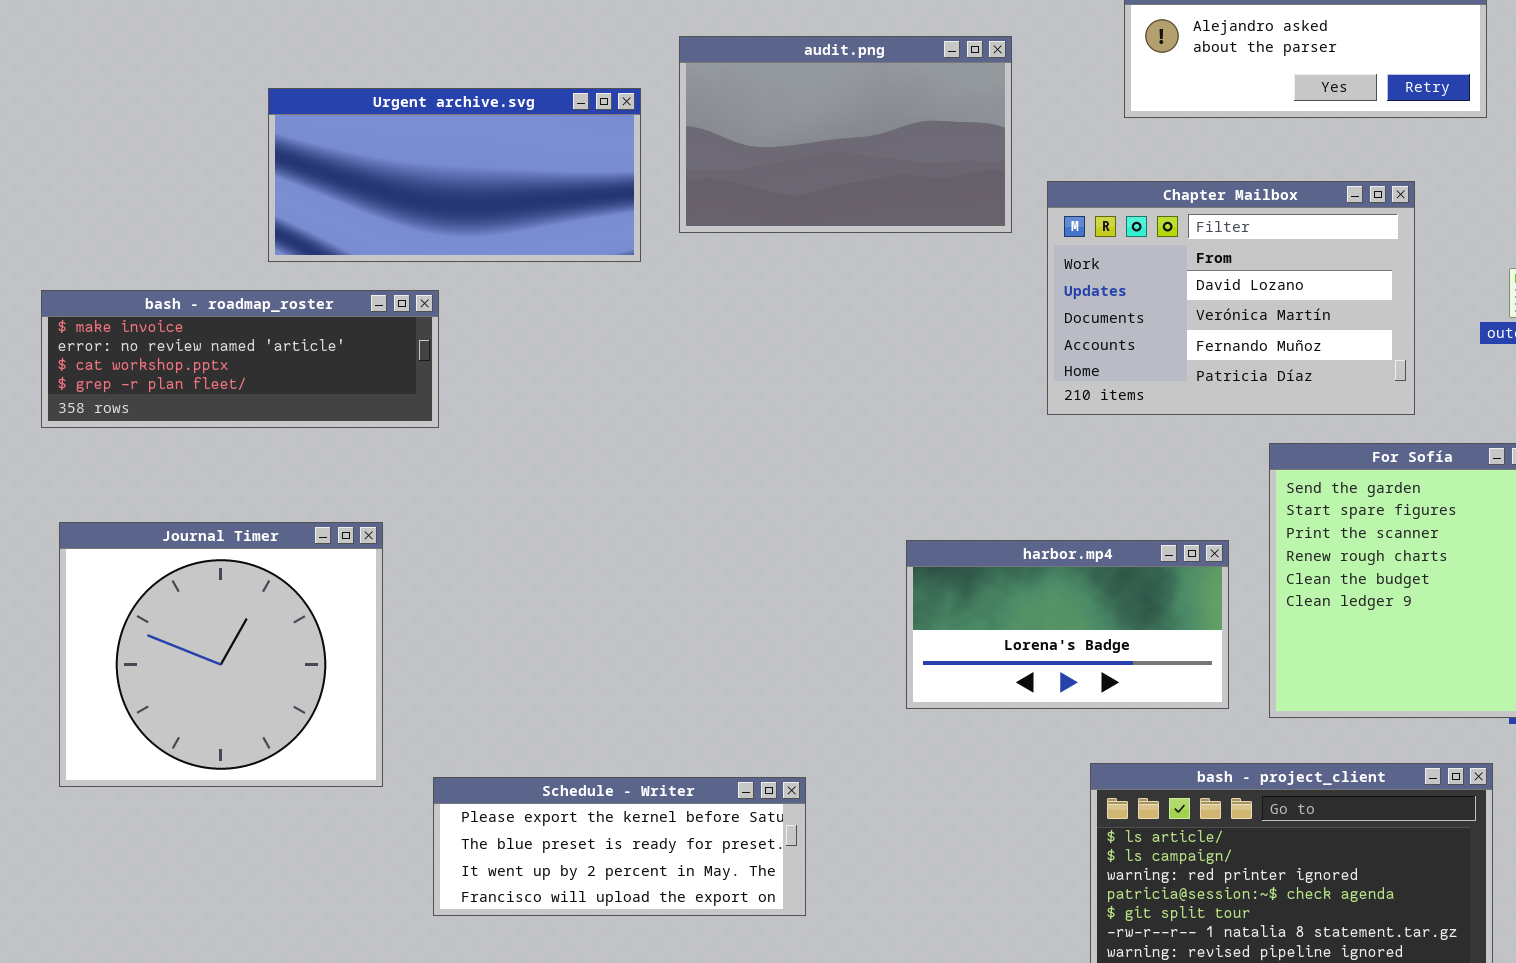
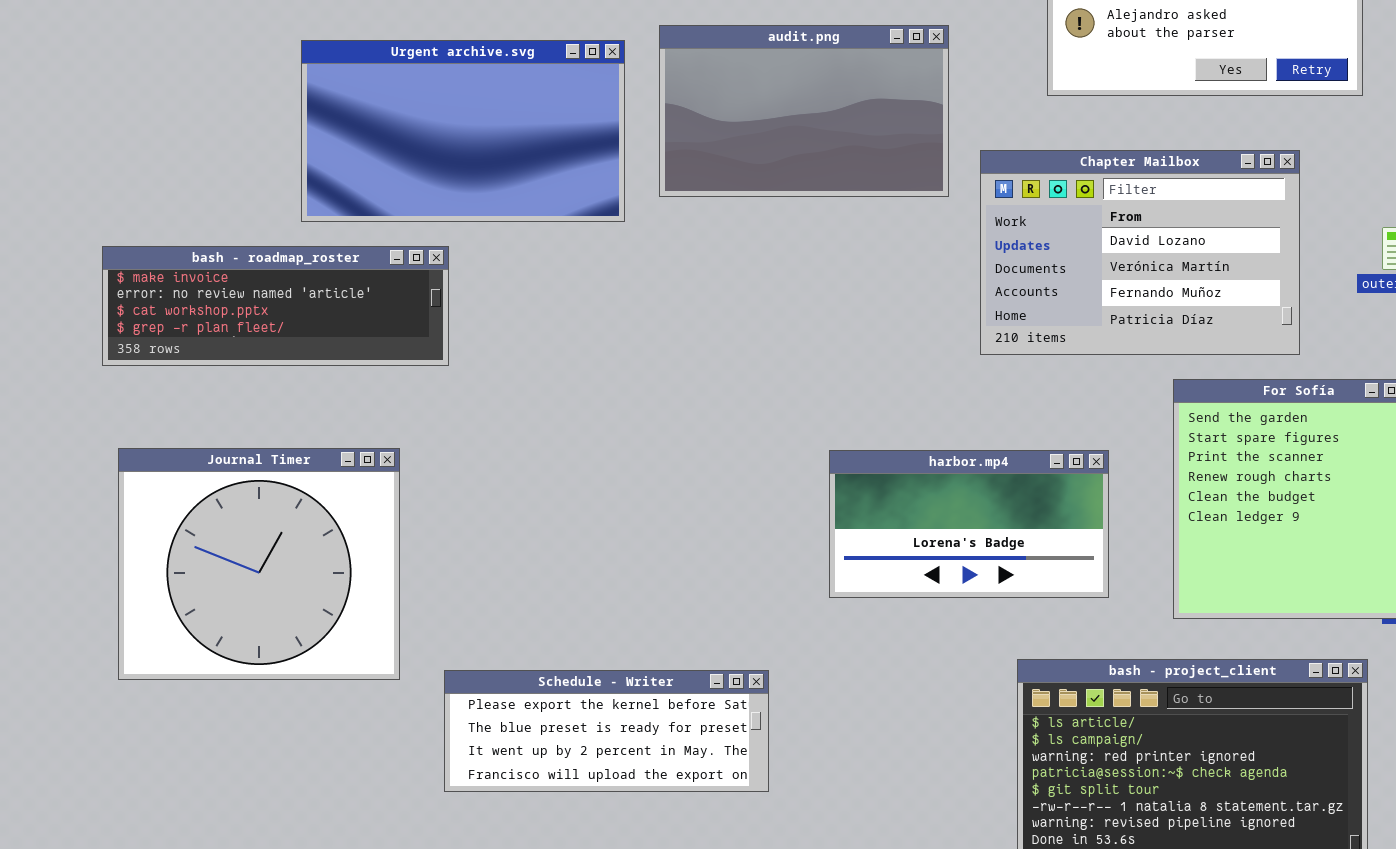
Urgent archive.svg: [268,88,641,262] -> [301,40,625,222], resized
harbor.mp4: [906,540,1229,709] -> [829,450,1109,598], moved

